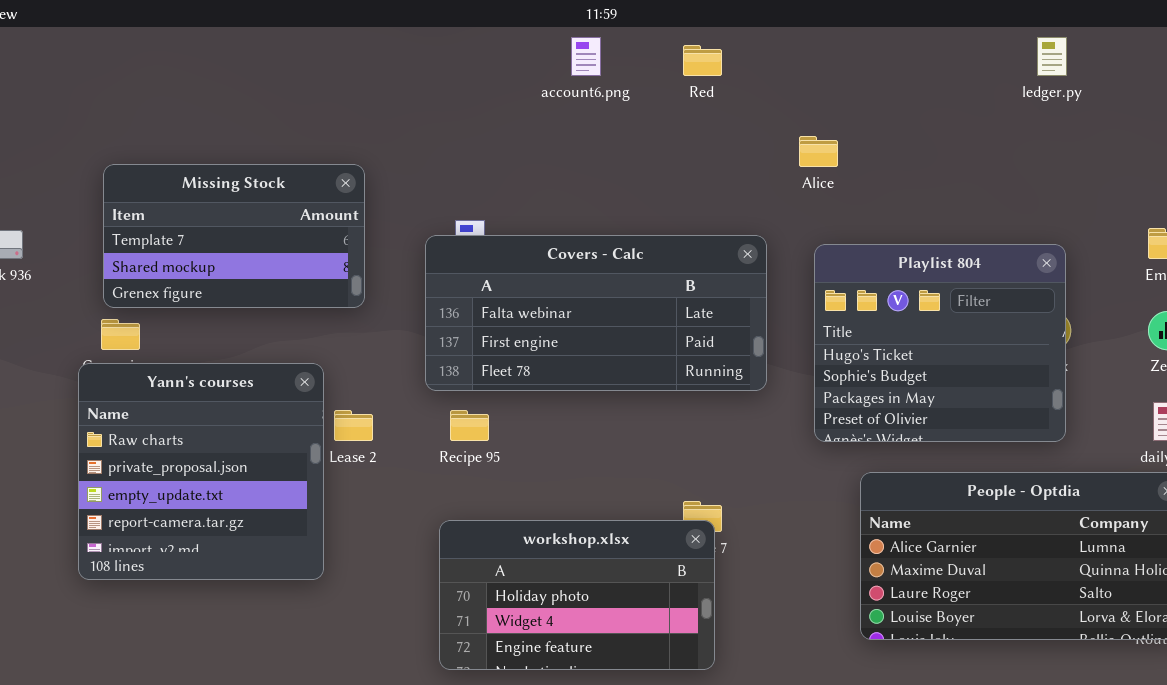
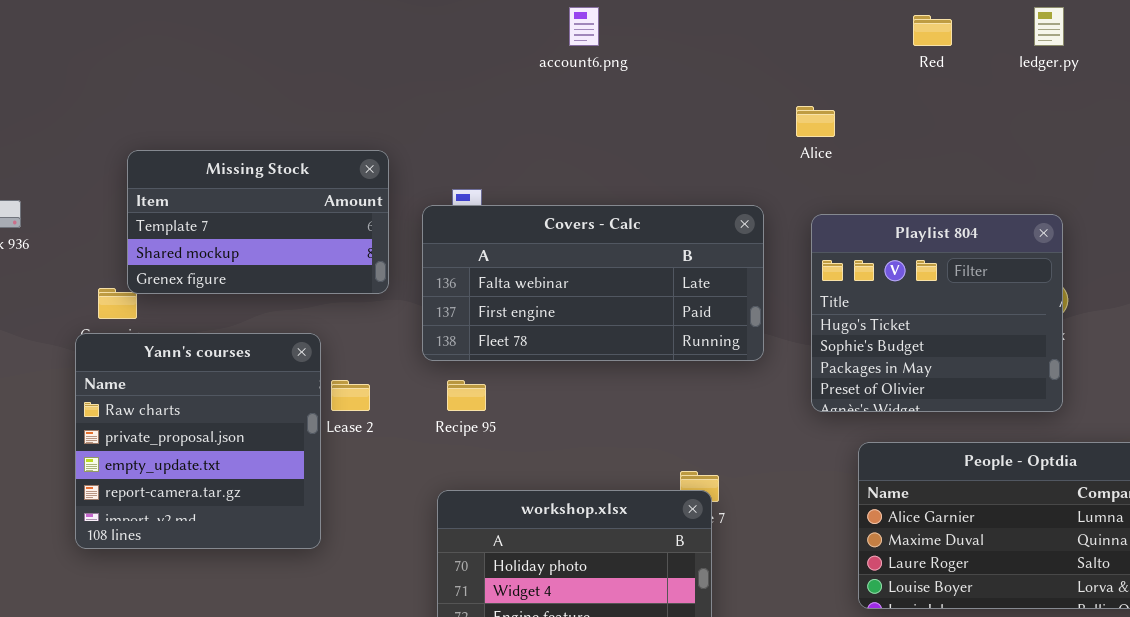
Red: [683,45,722,76] -> [913,15,952,46], moved
Missing Stock: [103,164,365,308] -> [127,150,389,294], moved

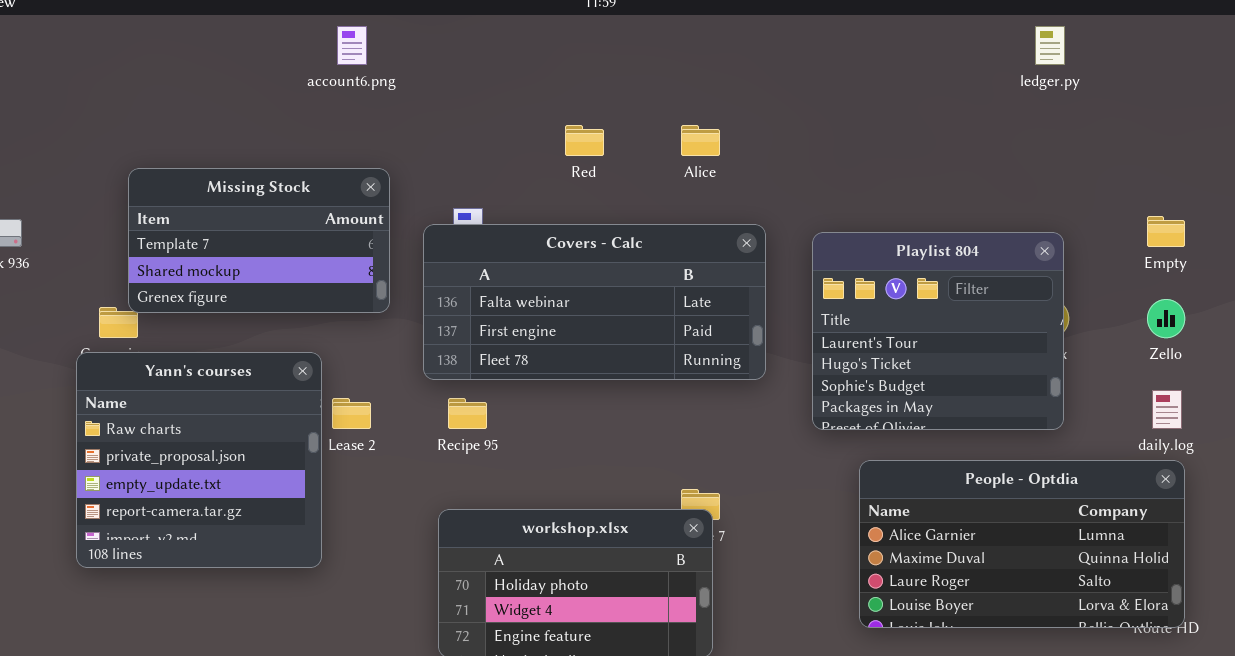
account6.png: [569,7,599,46] -> [337,26,367,65], moved
Red: [913,15,952,46] -> [565,125,604,156], moved
Alice: [796,106,835,137] -> [681,125,720,156], moved
Playlist 804: [811,214,1063,412] -> [812,232,1064,430], scrolled up 1 row

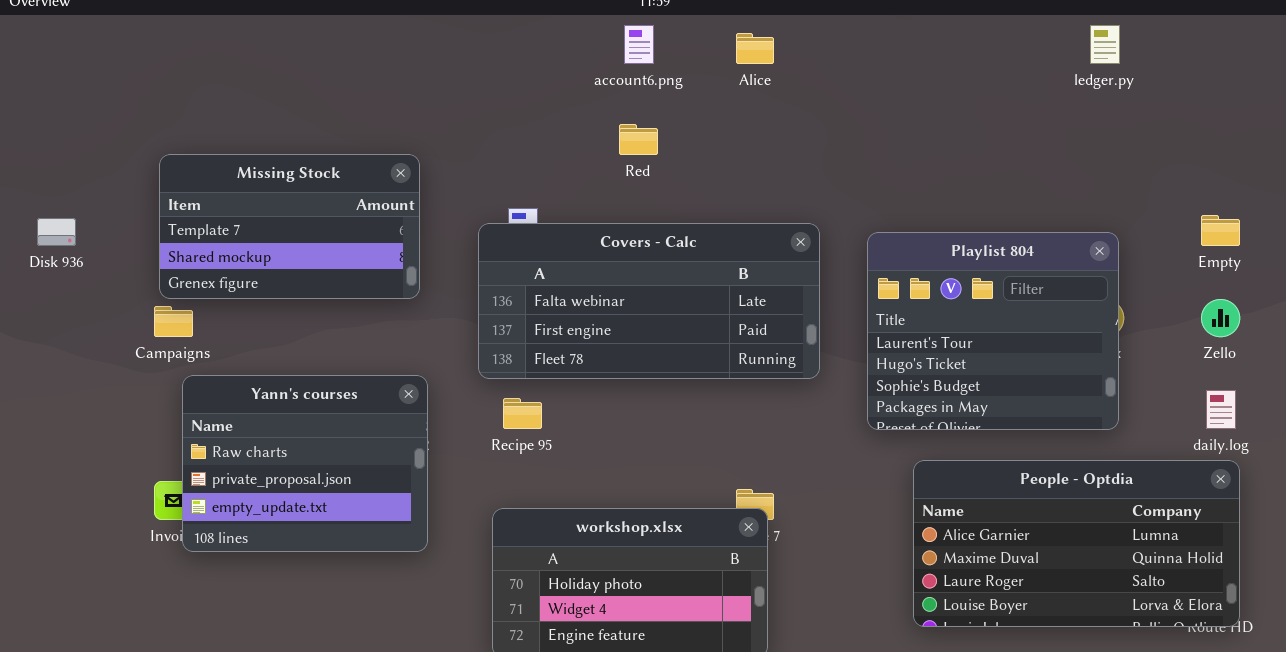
account6.png: [337,26,367,65] -> [624,25,654,64], moved
Alice: [681,125,720,156] -> [736,33,774,64], moved
Missing Stock: [128,168,390,313] -> [159,154,420,299], moved
Yann's courses: [76,352,322,568] -> [182,375,428,552], moved, resized

